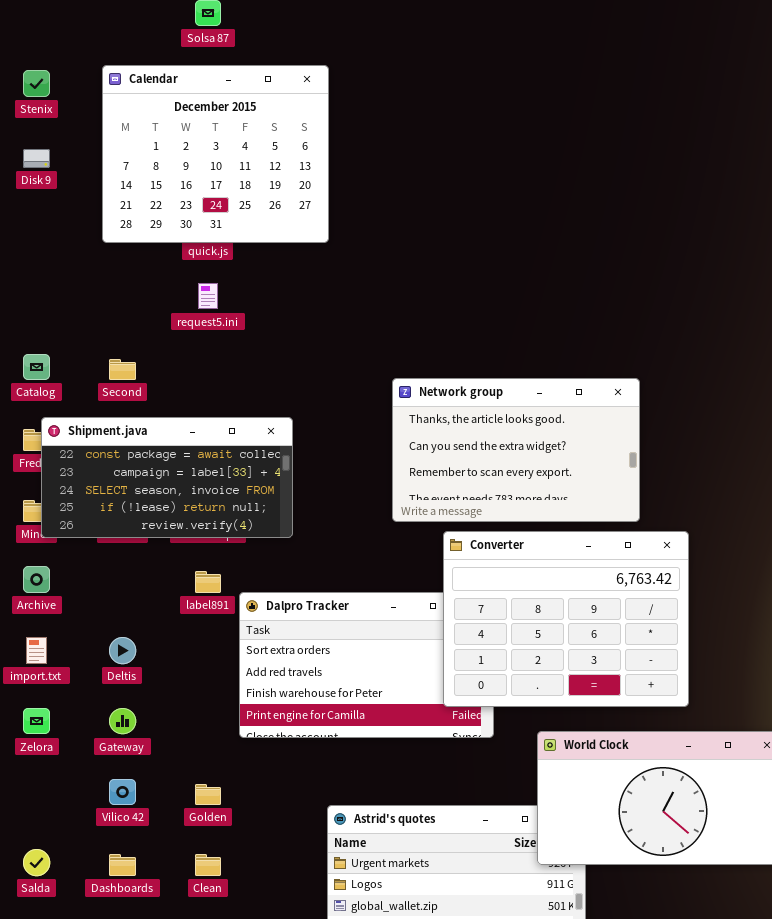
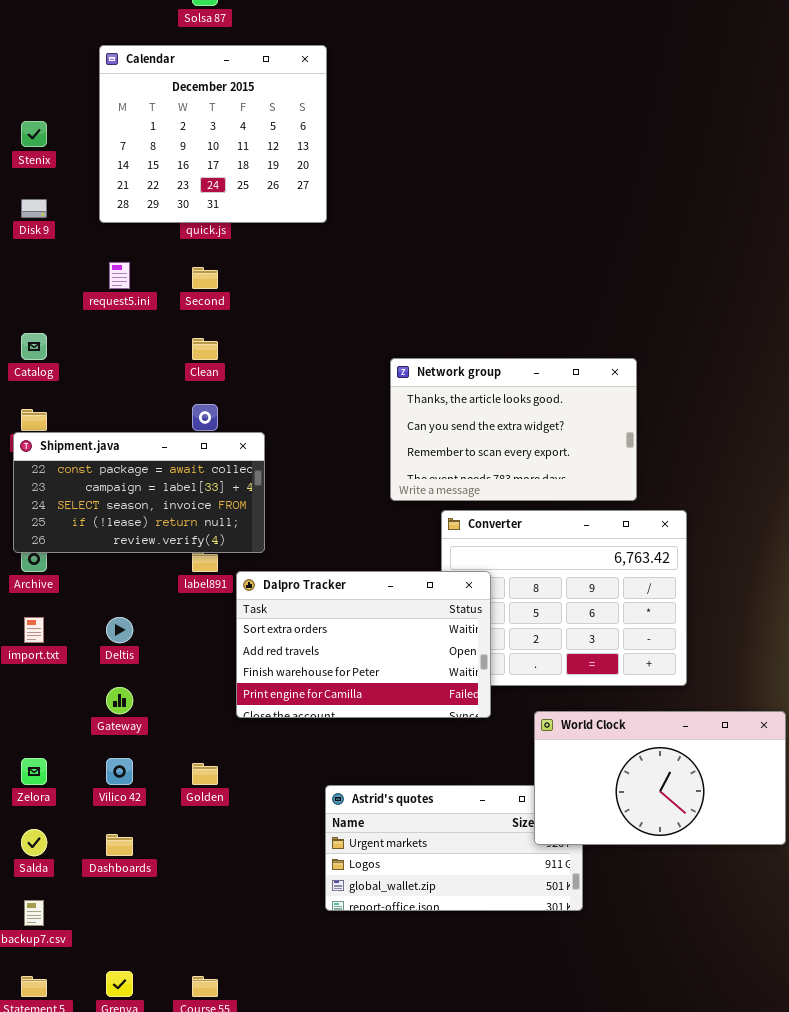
Stenix: [23,70,50,97] -> [21,121,47,147], moved
Disk 9: [23,149,50,168] -> [21,199,47,218], moved
request5.ini: [198,283,218,309] -> [109,262,130,289], moved
Second: [109,359,136,380] -> [192,267,218,289], moved
Shipment.java: [41,417,293,538] -> [13,432,265,553], moved
Dalpro Tracker: [239,592,494,738] -> [236,571,491,718], raised
Zelora: [23,708,50,734] -> [21,758,47,785], moved
Clean: [195,854,221,876] -> [192,338,218,360], moved

